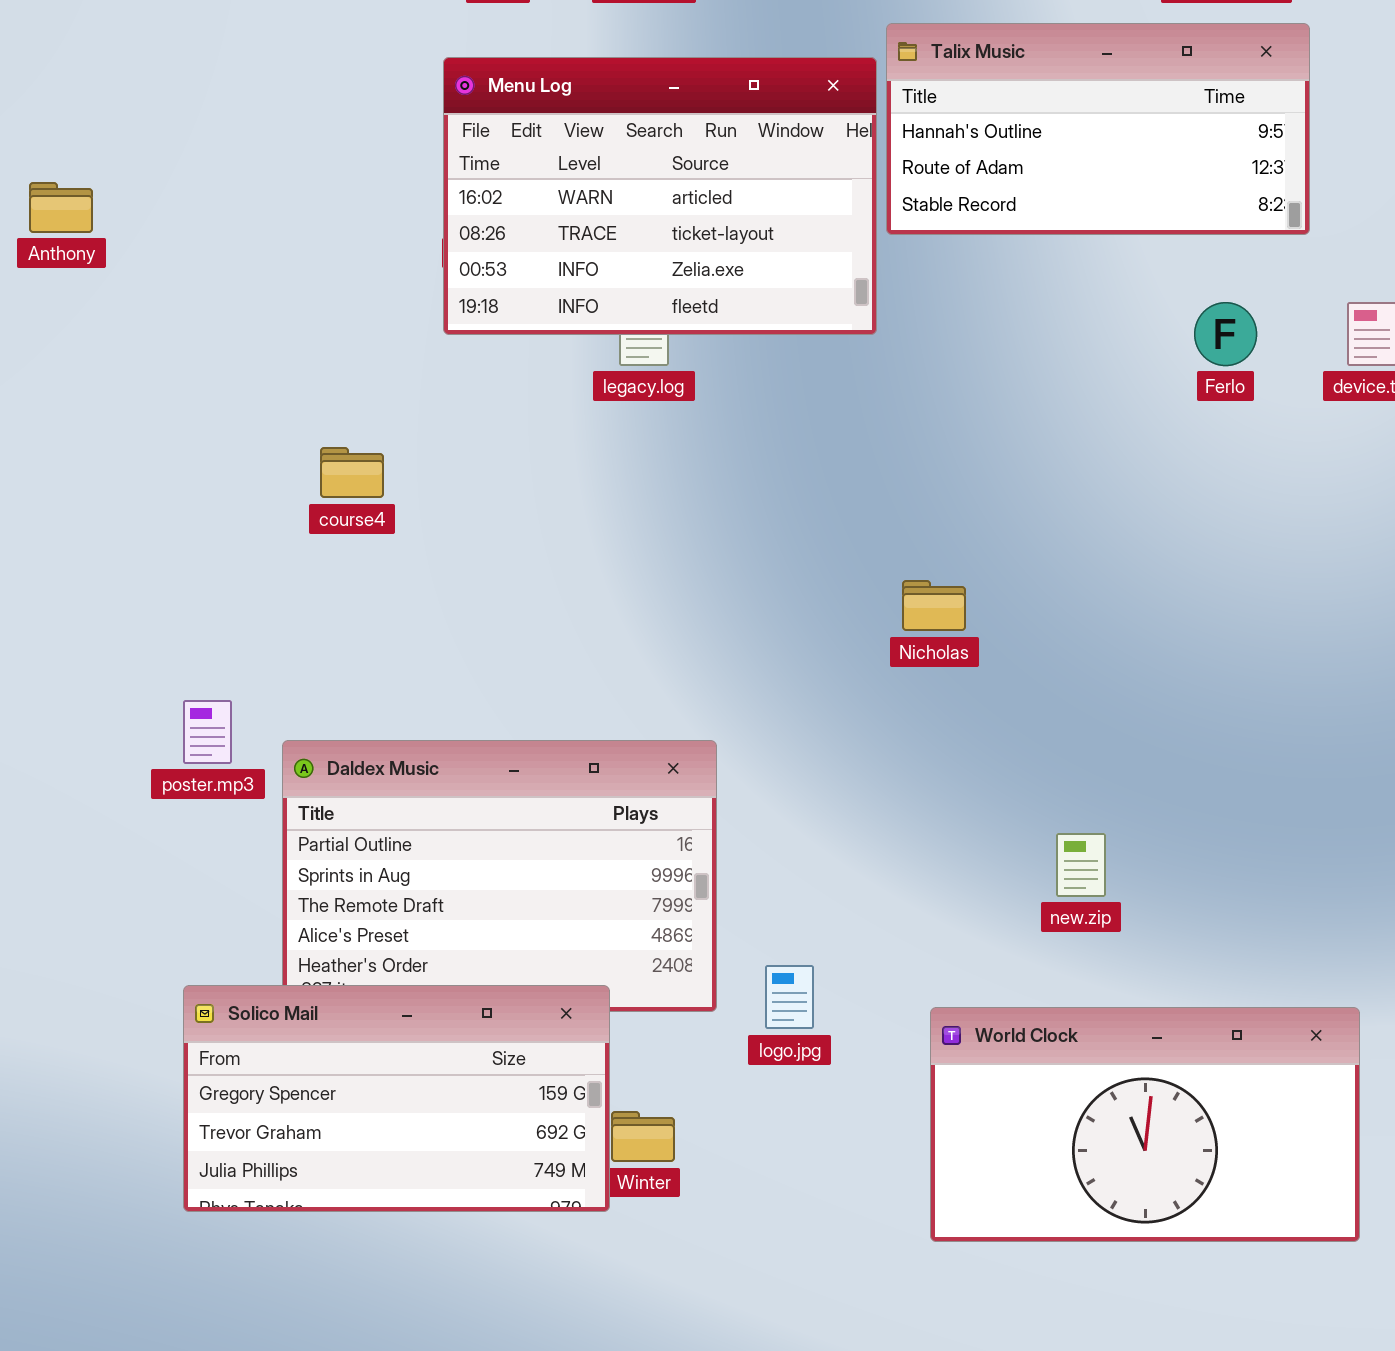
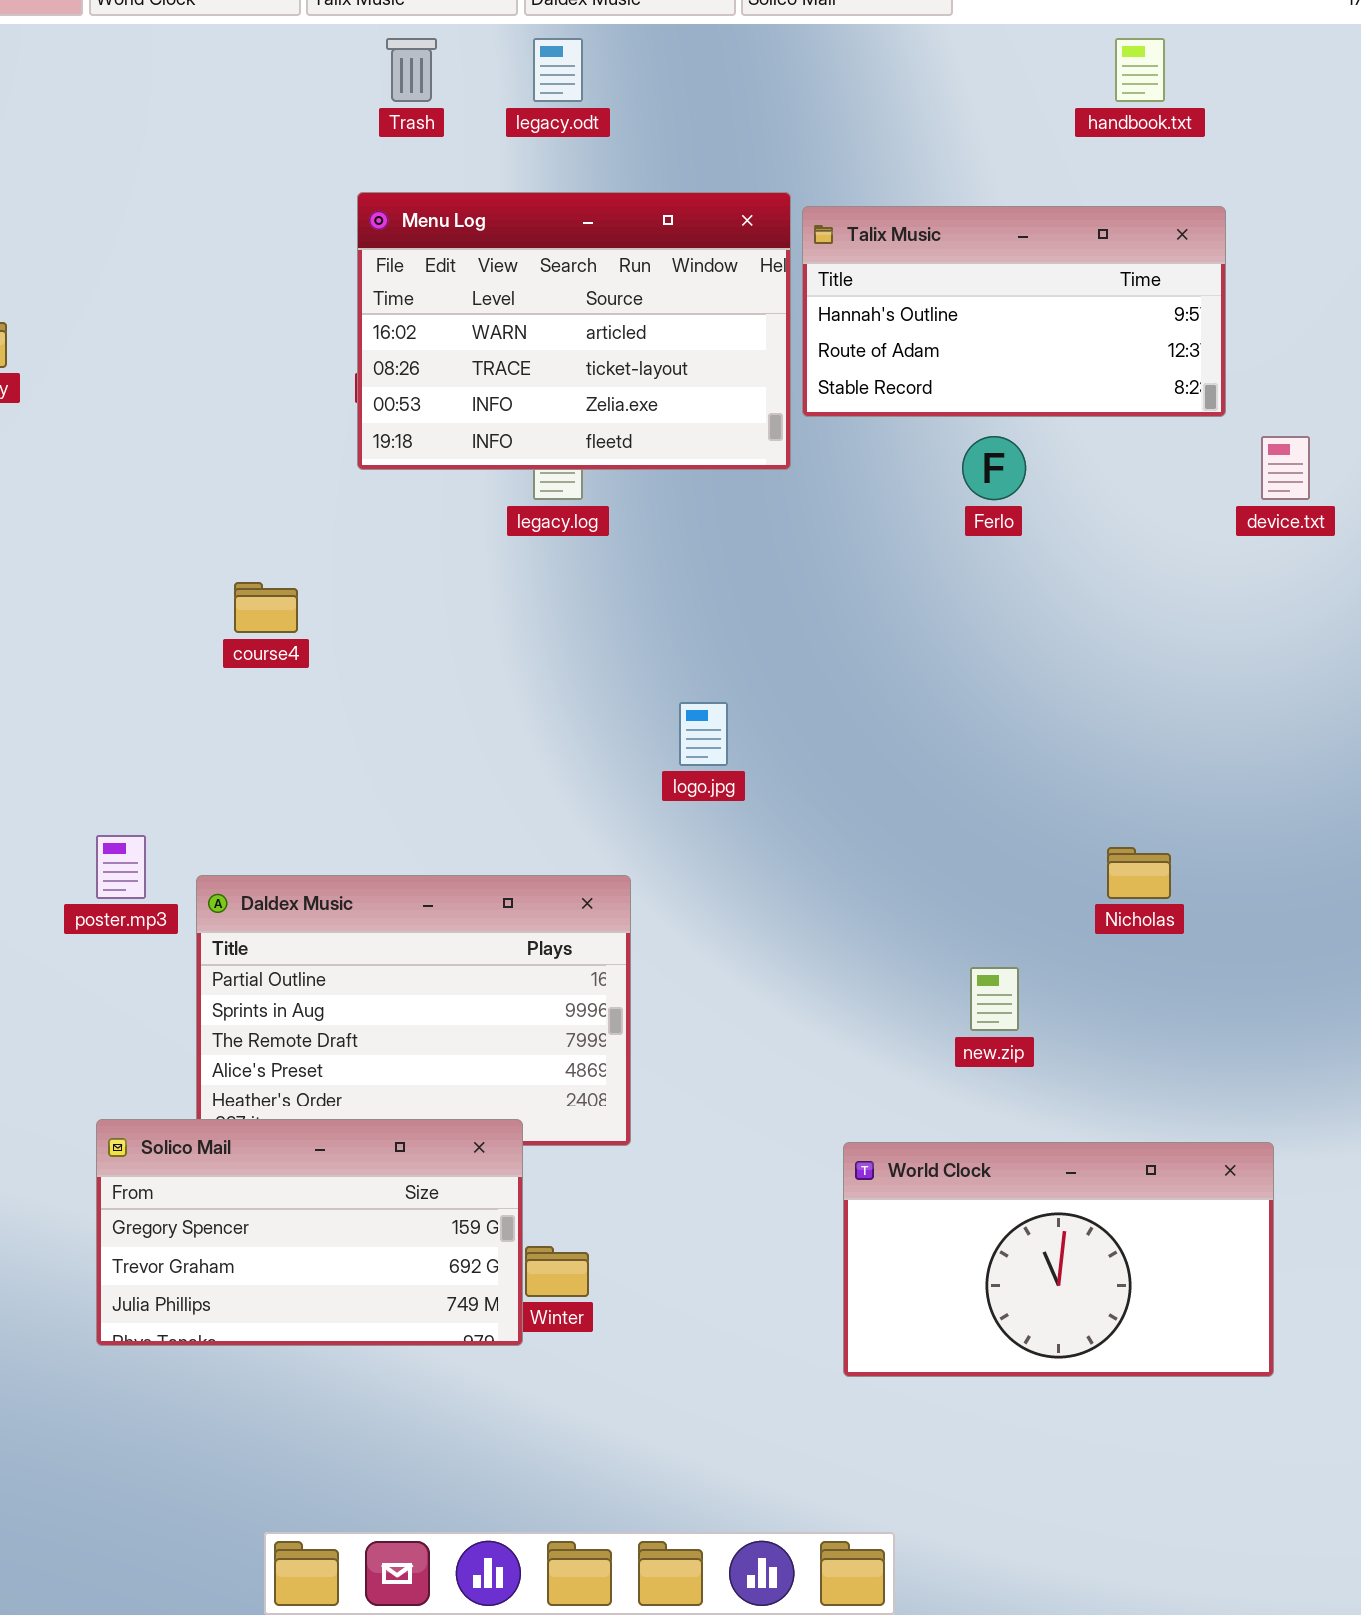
Talix Music: [886,23,1310,235] -> [802,206,1226,417], moved
Ferlo: [1194,302,1257,366] -> [962,436,1026,500], moved
Nicholas: [902,580,966,631] -> [1107,847,1171,899], moved
logo.jpg: [765,965,814,1029] -> [679,702,728,766], moved

